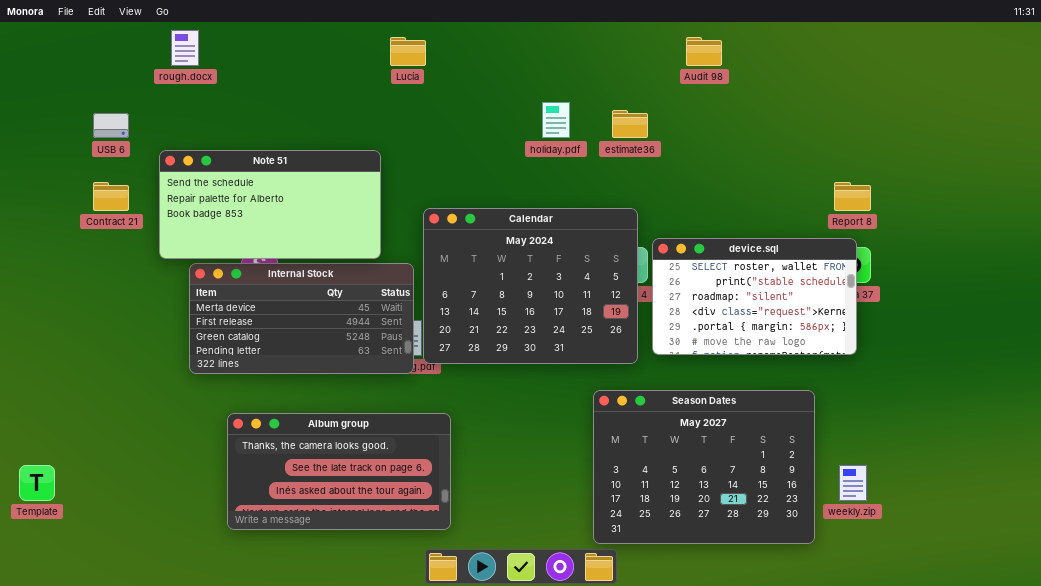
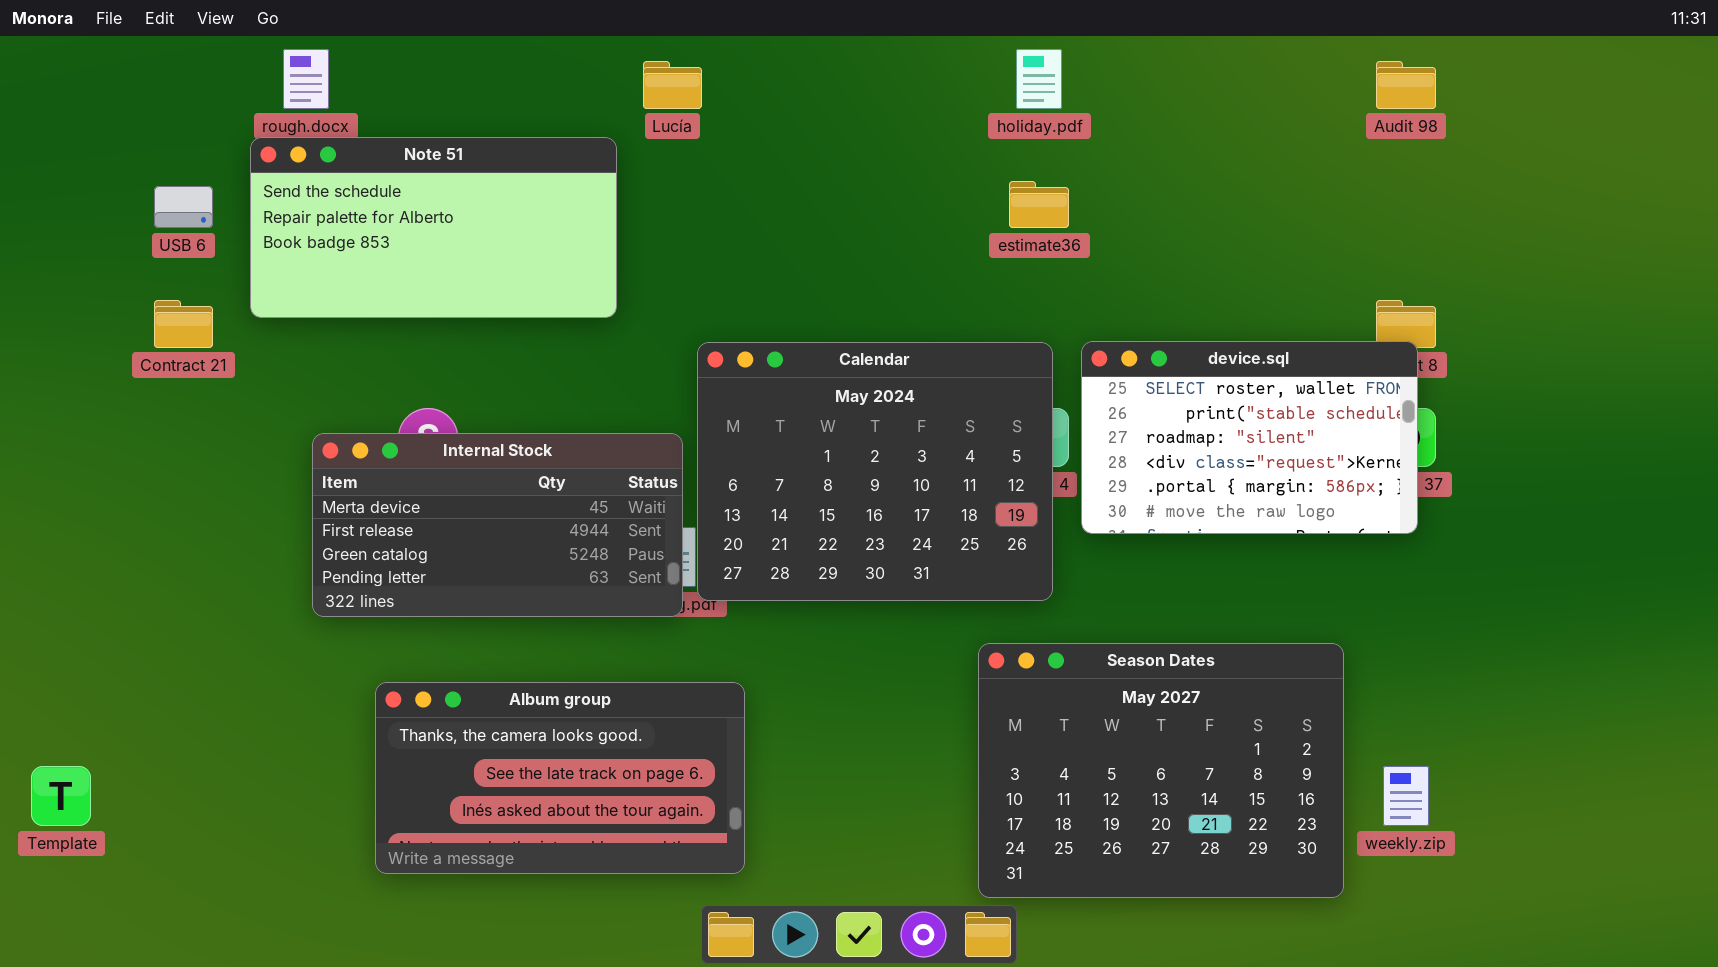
Audit 98: [686,37,722,66] -> [1376,61,1436,109], moved
holiday.pdf: [542,102,570,138] -> [1016,49,1062,109], moved
Note 51: [159,150,381,259] -> [250,137,617,318], moved
device.sql: [652,238,857,355] -> [1081,341,1418,534], moved

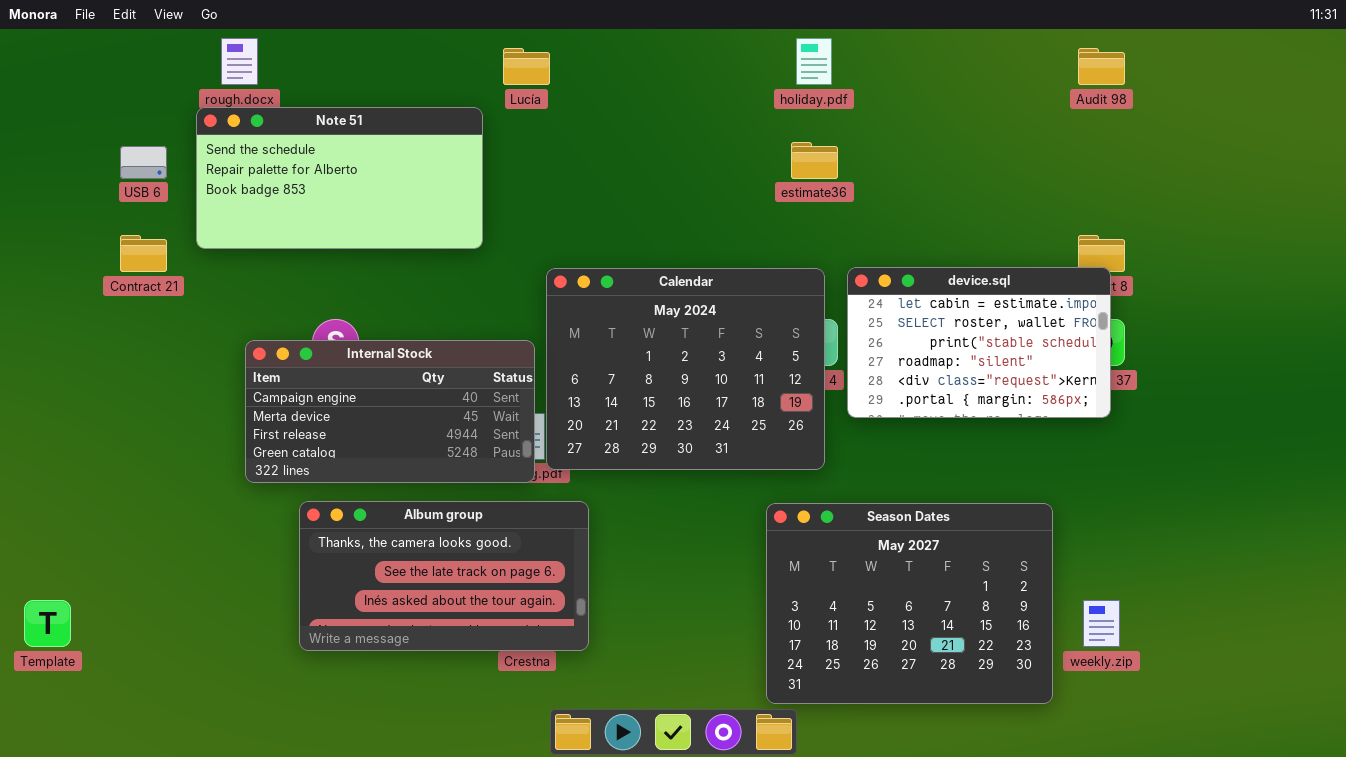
device.sql: [1081,341,1418,534] -> [847,267,1111,418], scrolled up 1 row
Internal Stock: [312,433,683,617] -> [245,340,535,483], scrolled up 1 row
Album group: [375,682,745,874] -> [299,501,589,651], moved

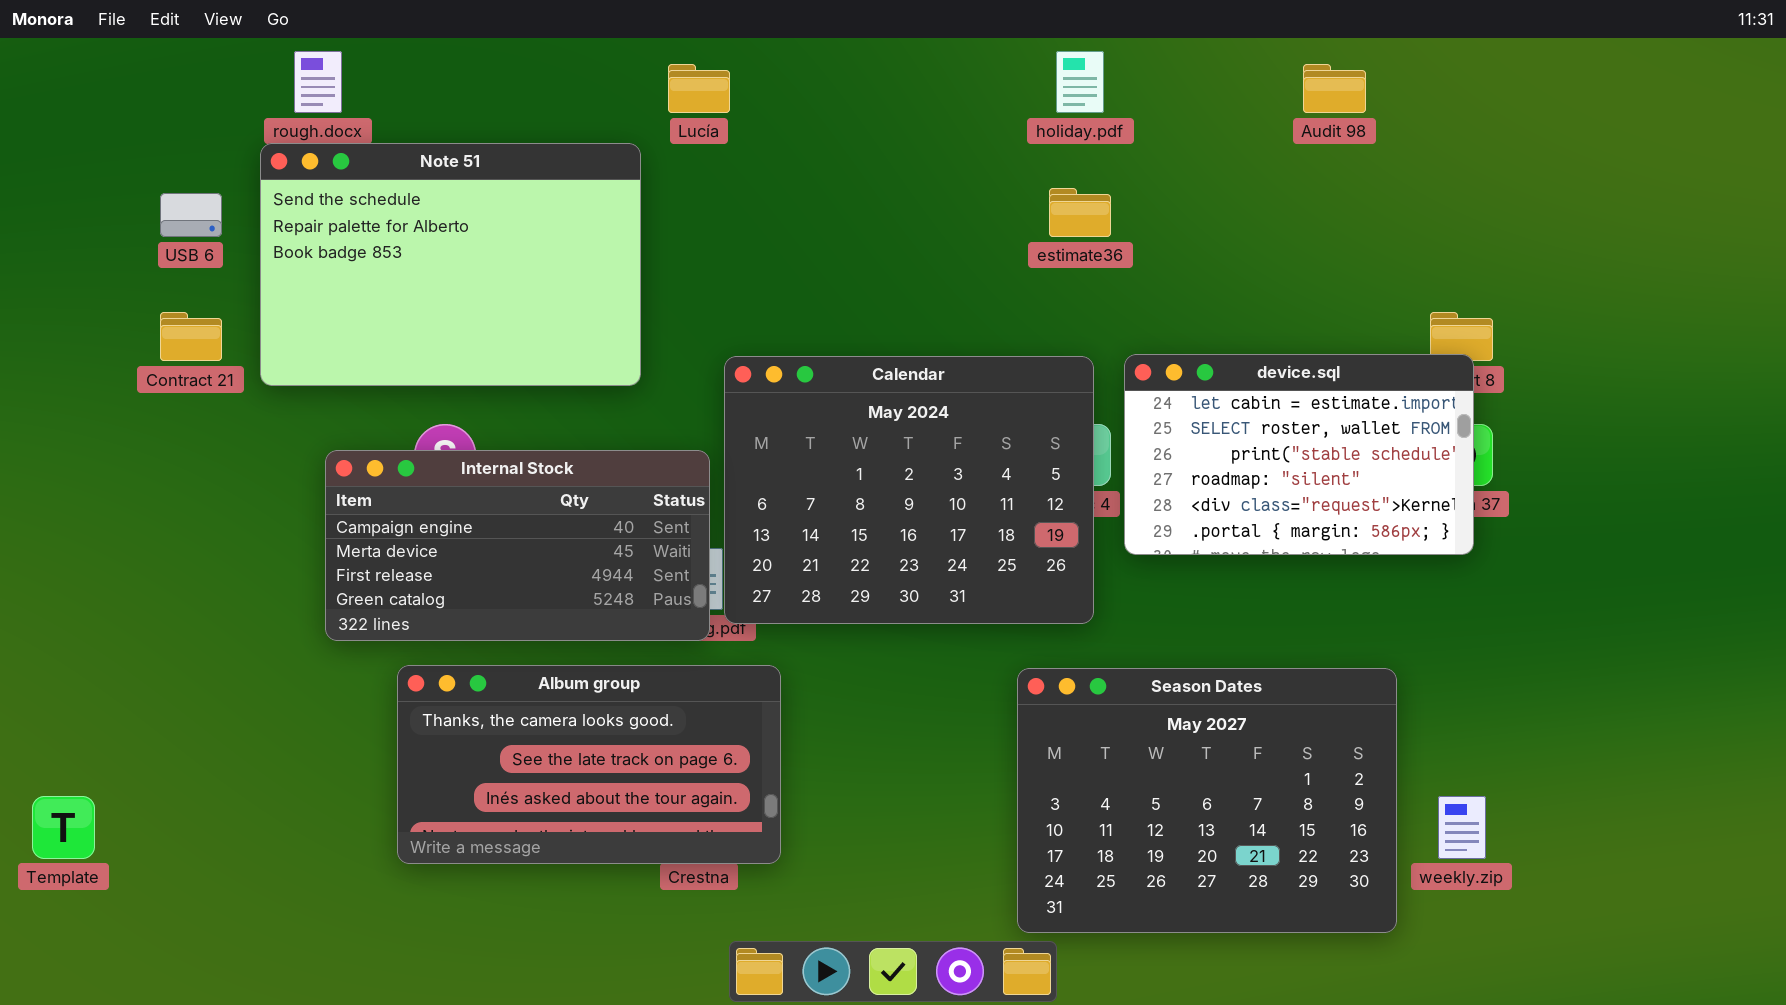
Audit 98: [1078,48,1125,85] -> [1303,64,1366,113], moved
Note 51: [196,107,483,249] -> [260,143,641,386], resized

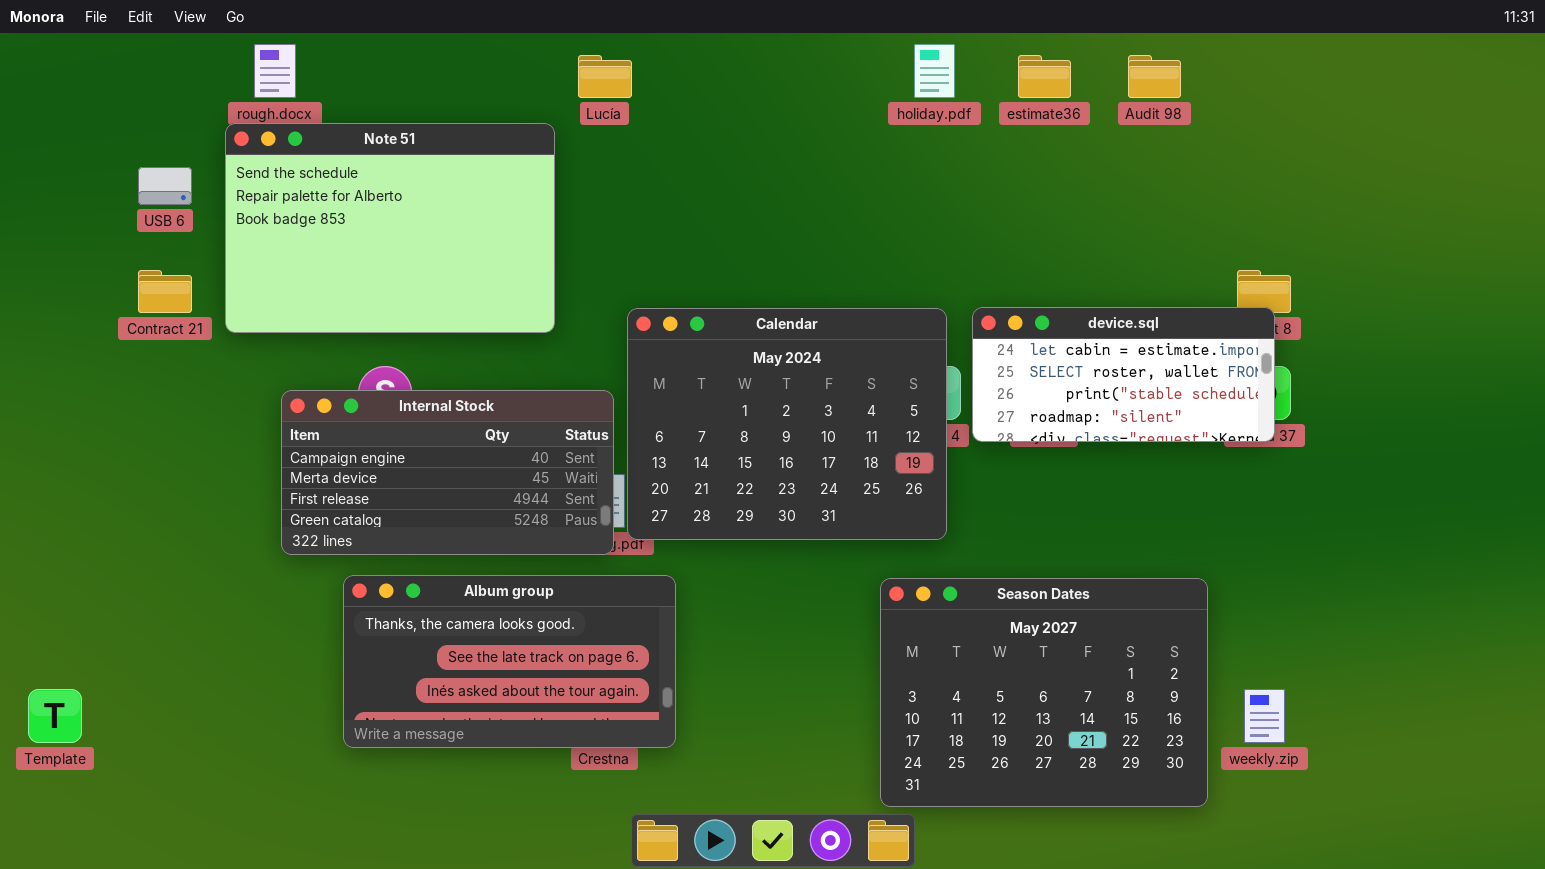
estimate36: [1049,188,1111,237] -> [1018,55,1071,98], moved
device.sql: [1124,354,1474,555] -> [972,307,1275,442], resized

